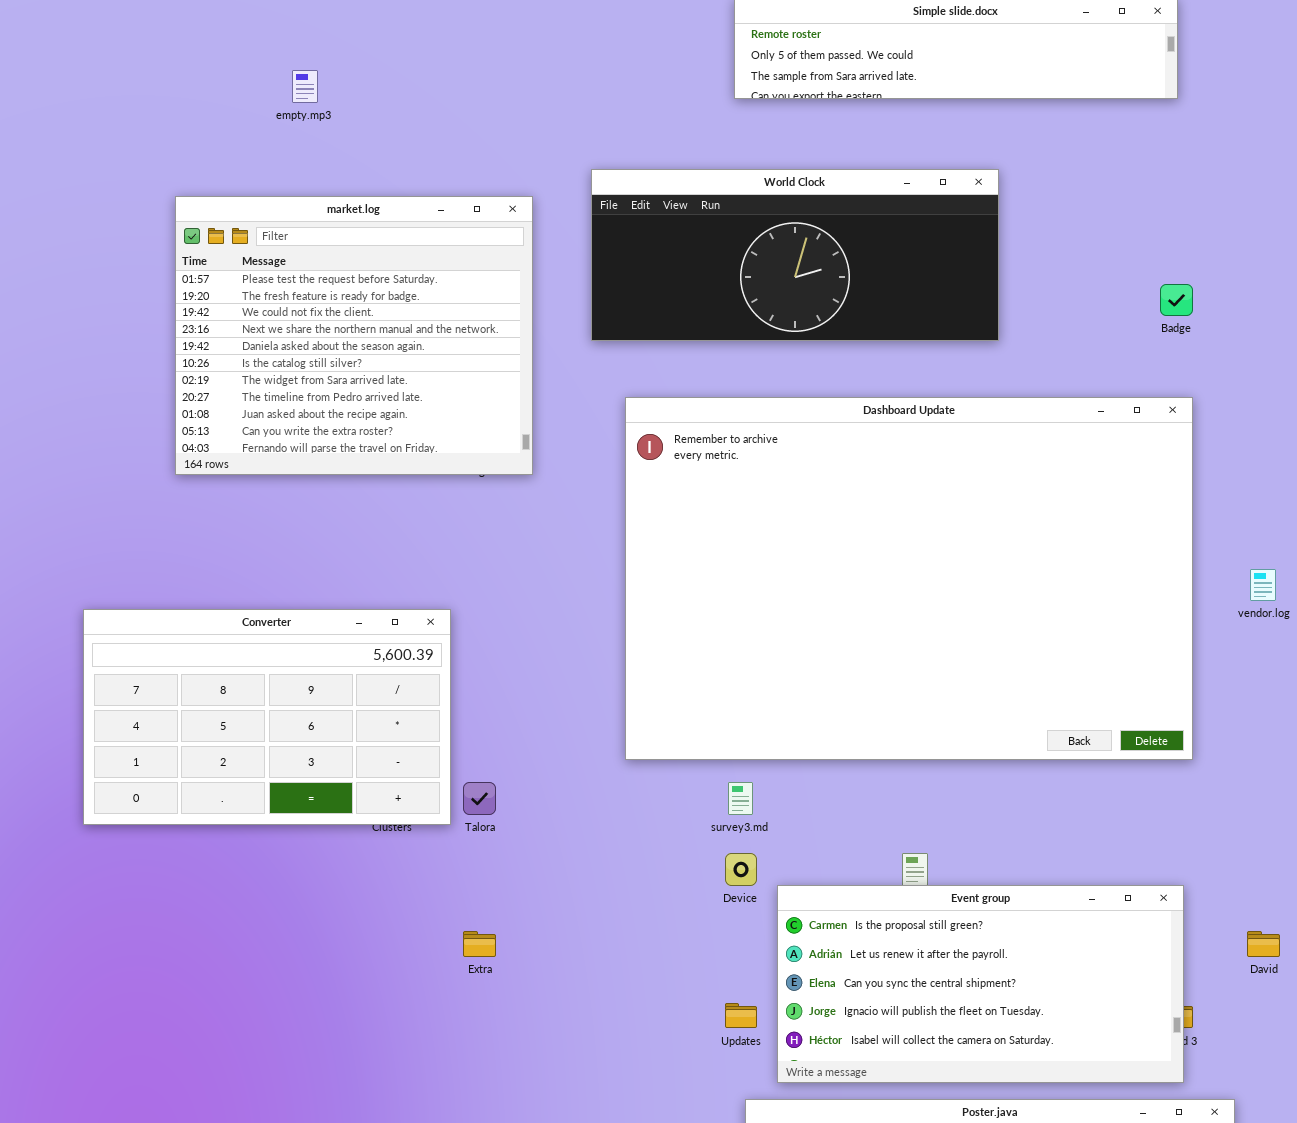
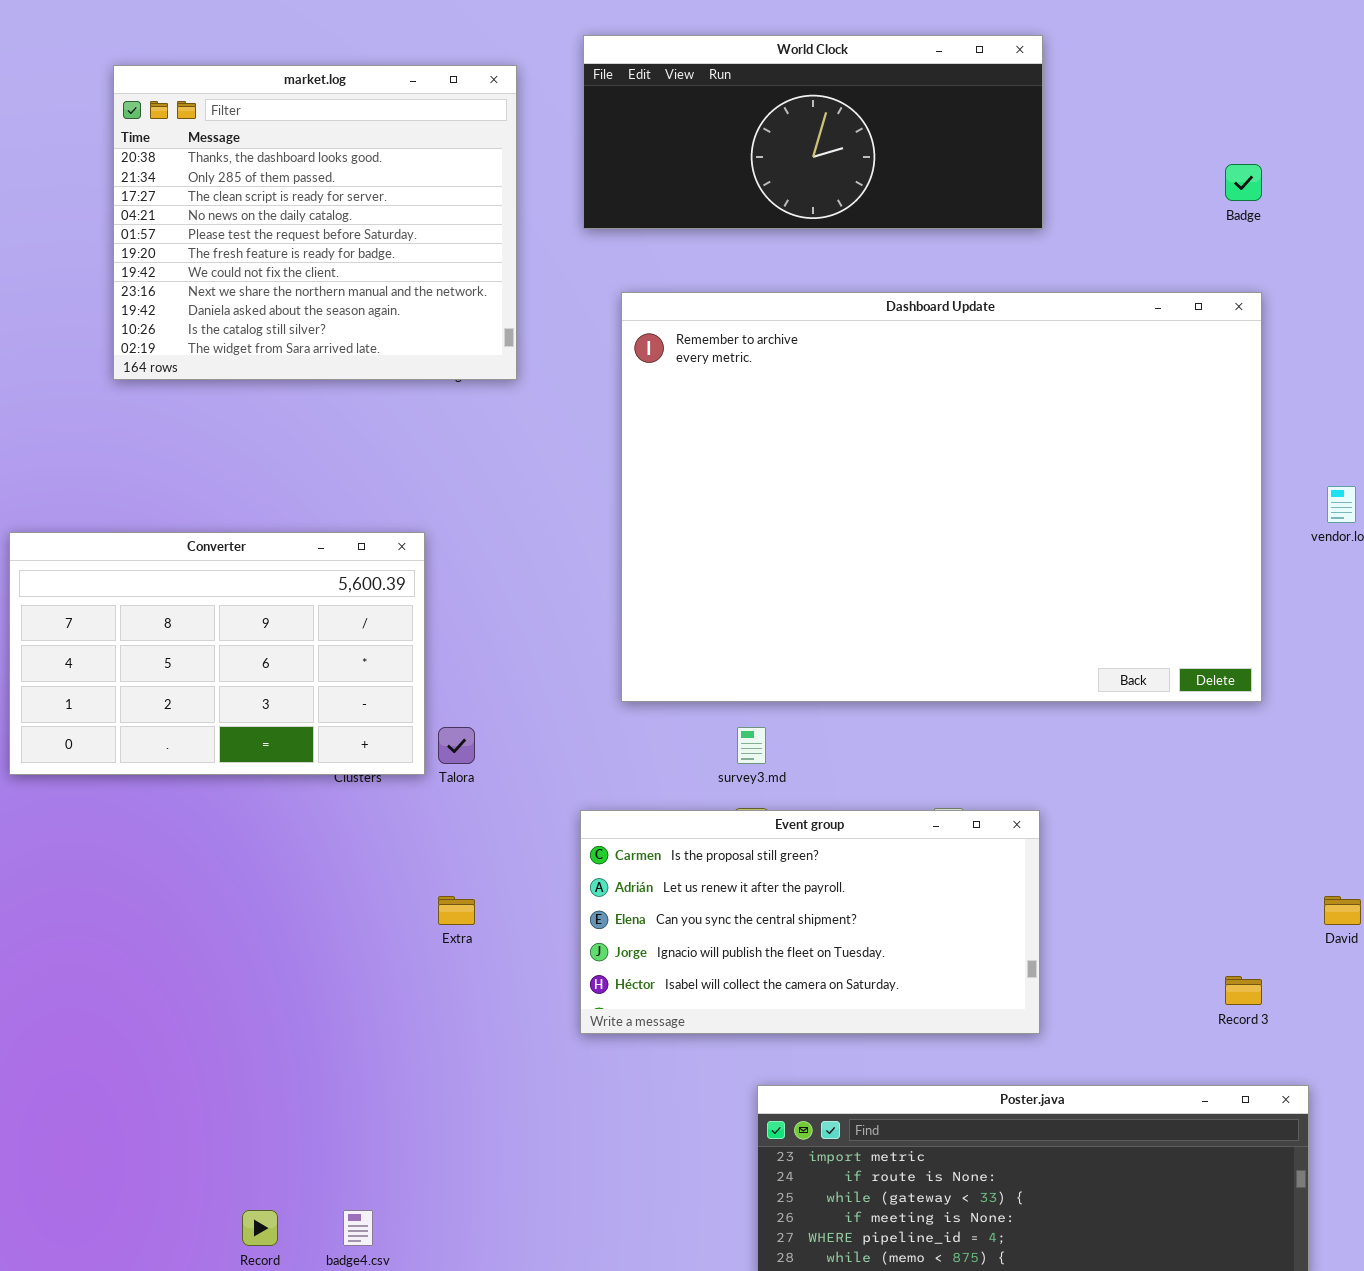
market.log: [175,196,533,475] -> [113,65,517,380], scrolled up 4 rows
Event group: [777,885,1184,1083] -> [580,810,1040,1034], moved

